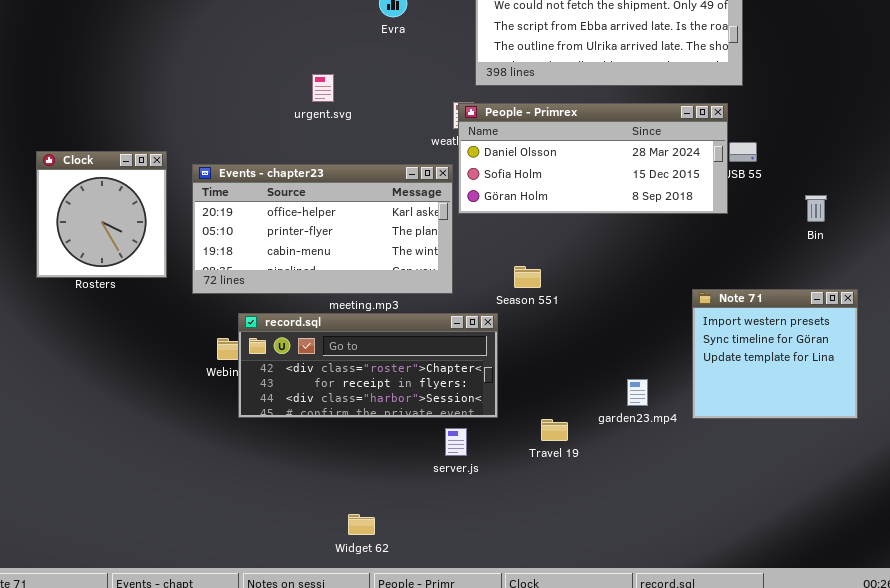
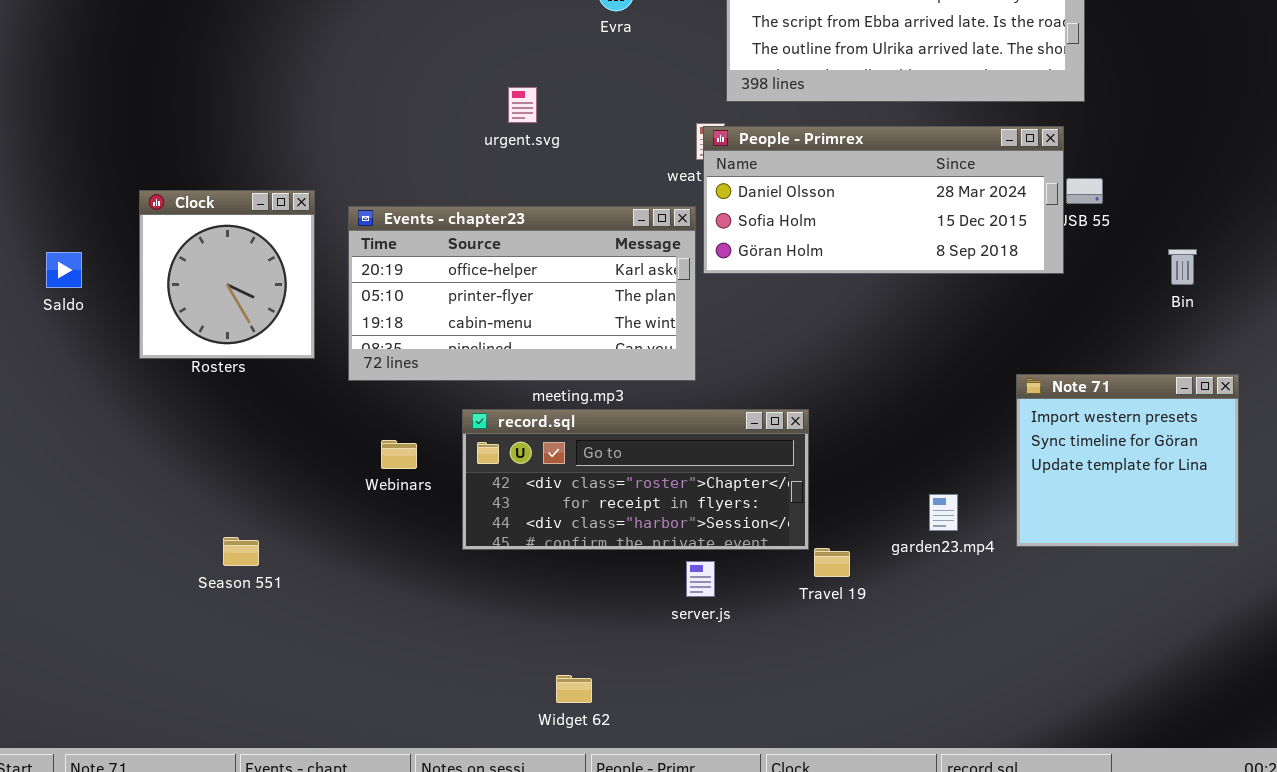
Season 551: [514,266,541,288] -> [223,537,259,566], moved
record.sql: [238,313,498,418] -> [462,409,809,550], moved

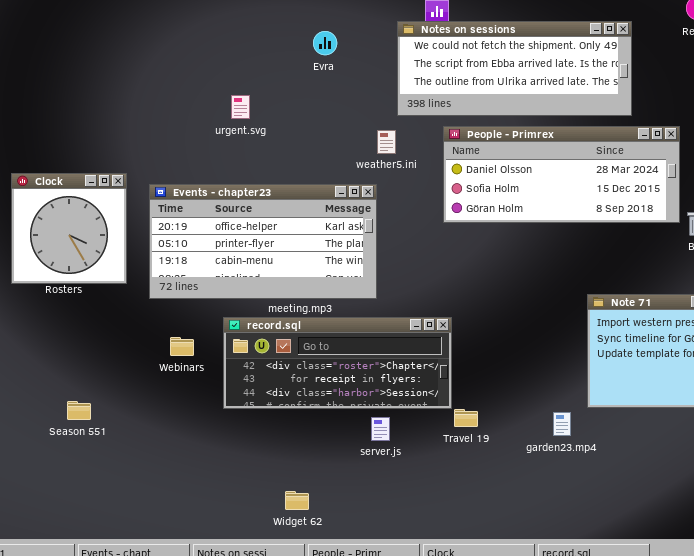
urgent.svg: [508,87,537,123] -> [231,95,250,119], moved
People - Primrex: [703,126,1064,274] -> [443,126,680,223], moved
garden23.mp4: [929,494,958,531] -> [553,412,571,436], moved

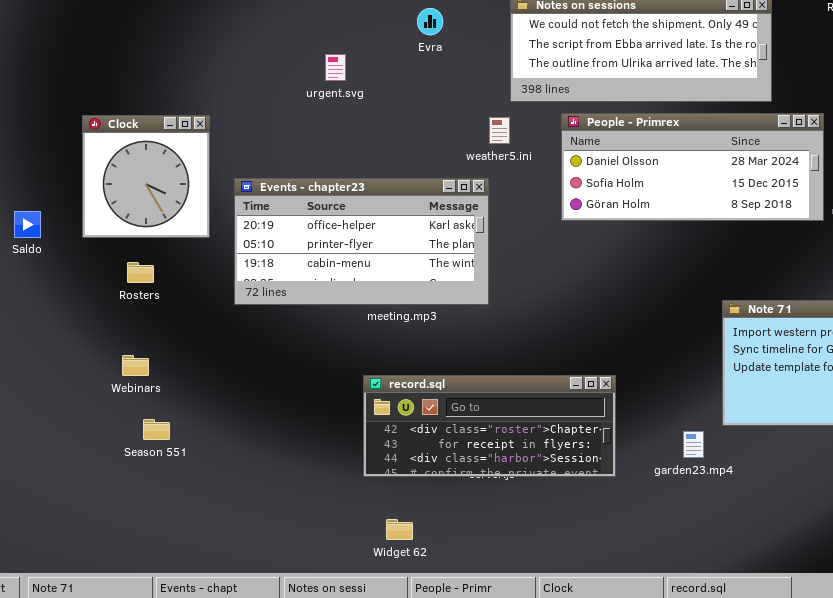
urgent.svg: [231,95,250,119] -> [325,54,346,81], moved
Clock: [11,173,127,284] -> [82,115,210,238], moved
record.sql: [223,317,452,409] -> [363,375,616,477], moved
Webinars: [170,337,194,356] -> [122,355,149,376], moved

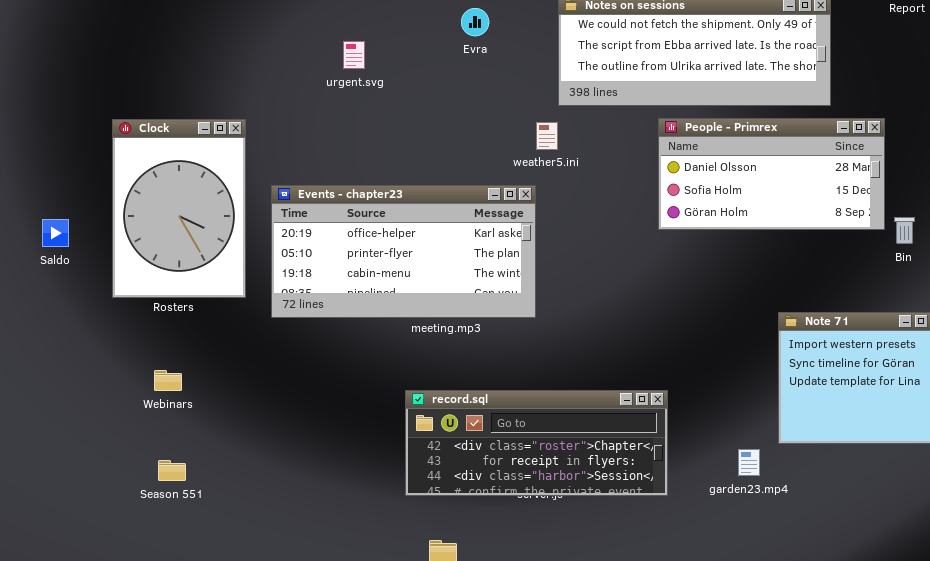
urgent.svg: [325,54,346,81] -> [343,41,365,69], moved
People - Primrex: [561,113,824,221] -> [658,118,885,230], resized
Clock: [82,115,210,238] -> [112,119,246,298], resized
Season 551: [143,419,170,440] -> [158,460,186,481], moved

